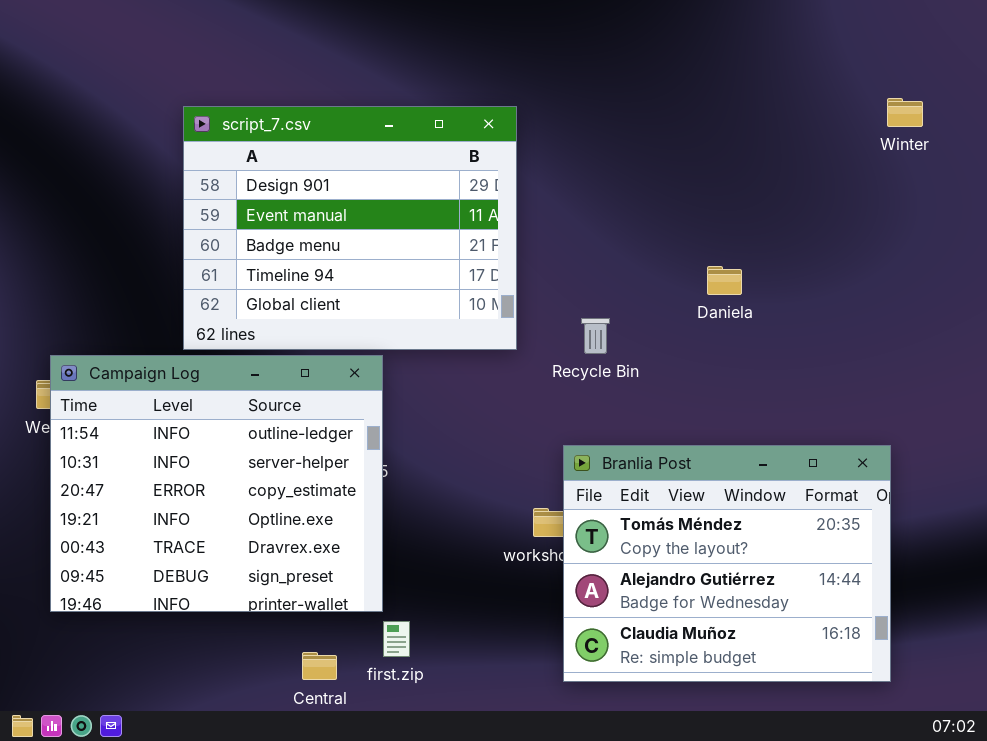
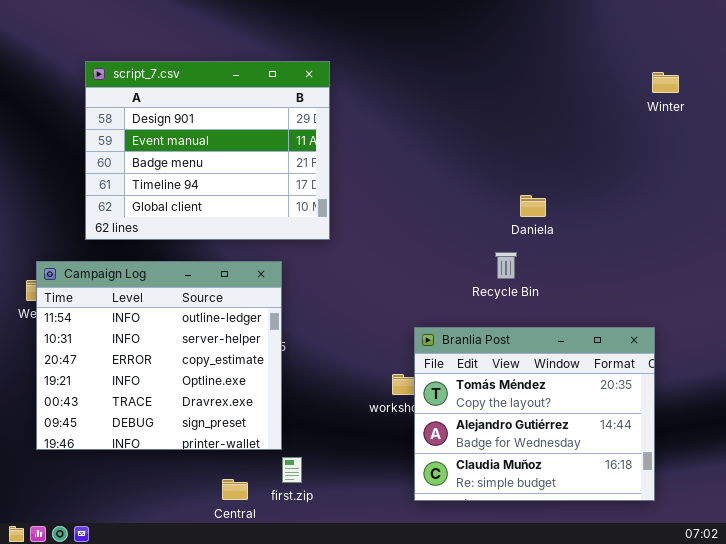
script_7.csv: [183,106,517,350] -> [85,61,330,240], moved
Recycle Bin: [581,318,610,354] -> [495,252,517,279], moved

